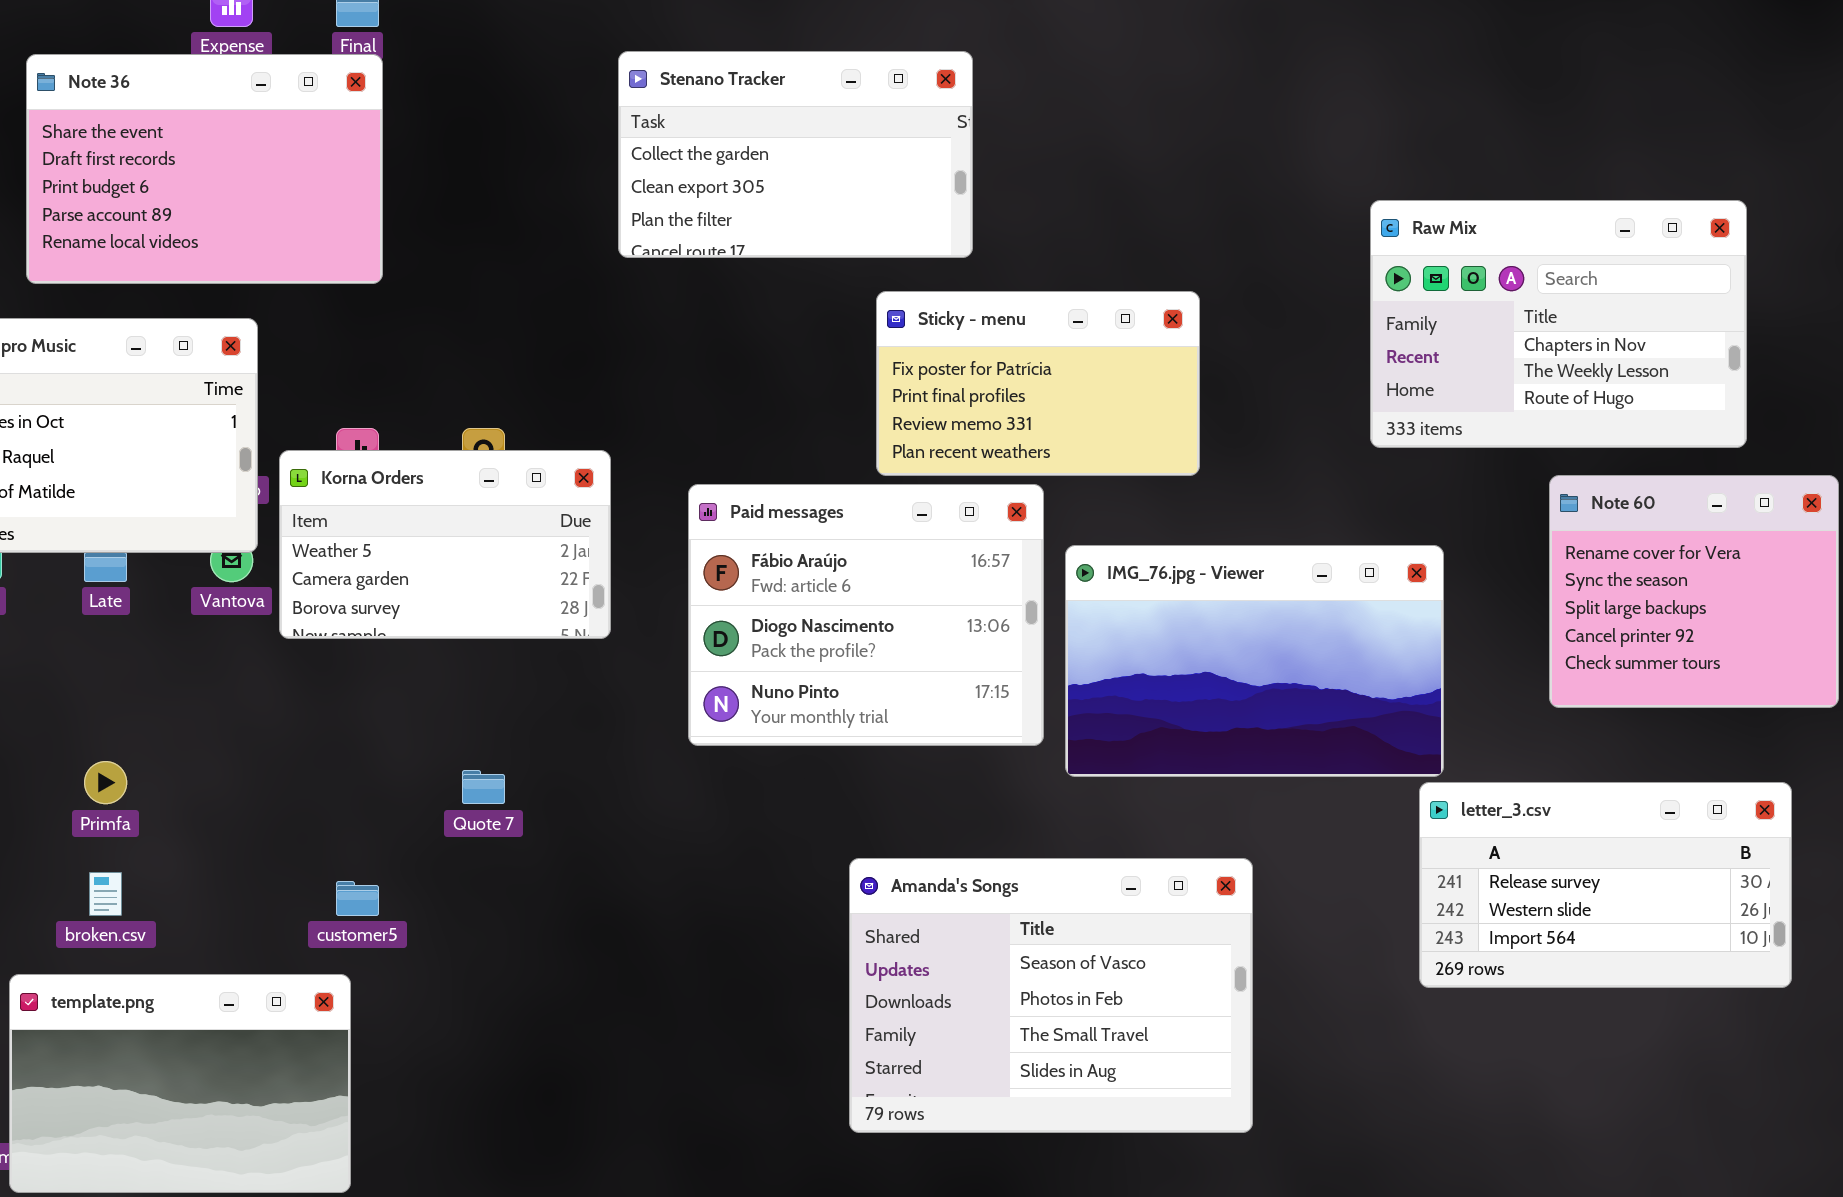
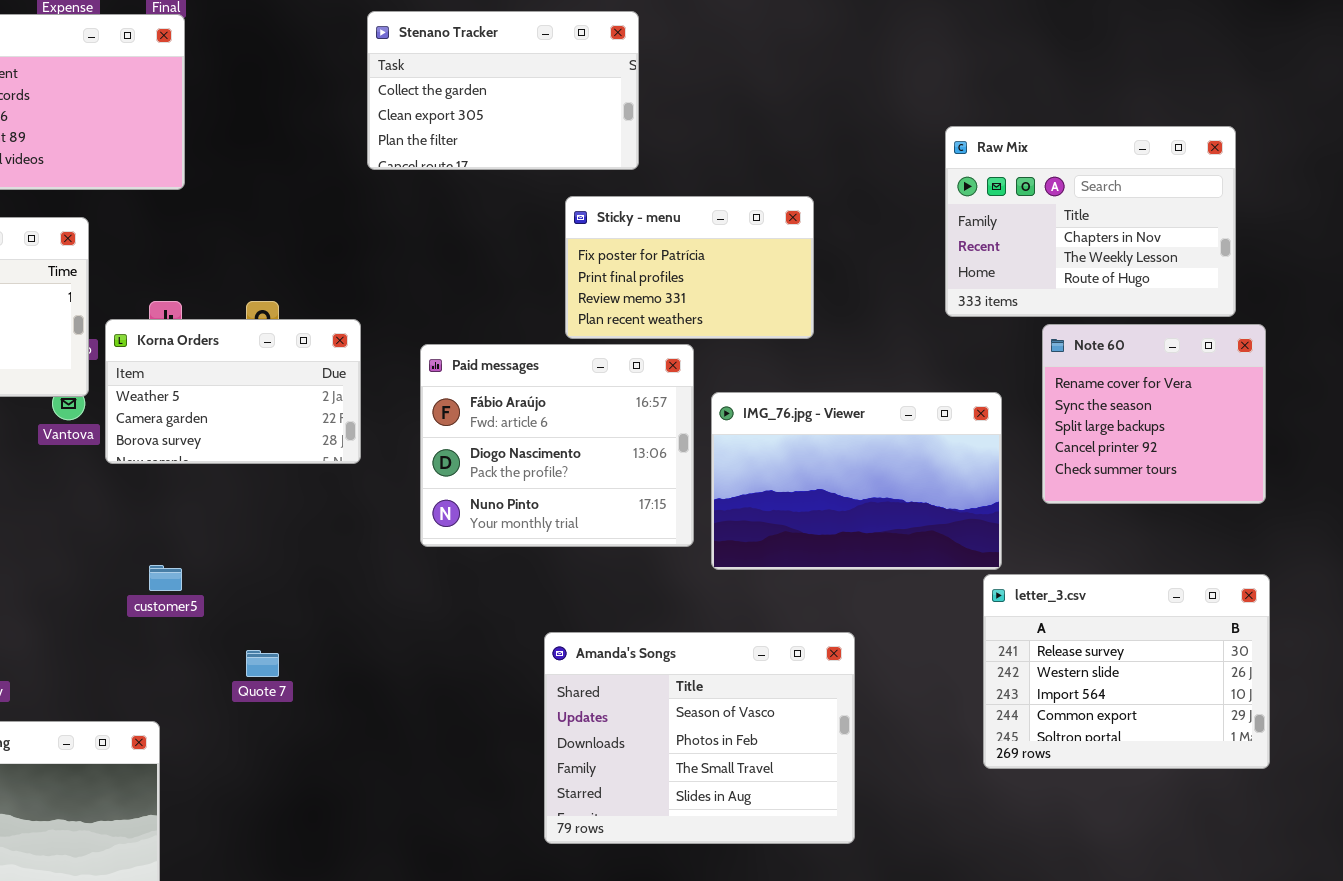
Note 60: [1549,475,1839,708] -> [1042,324,1266,504], moved
Quote 7: [462,770,505,804] -> [246,650,279,677], moved
letter_3.csv: [1419,782,1792,988] -> [983,574,1270,769], resized
customer5: [336,881,379,916] -> [149,565,182,591], moved

